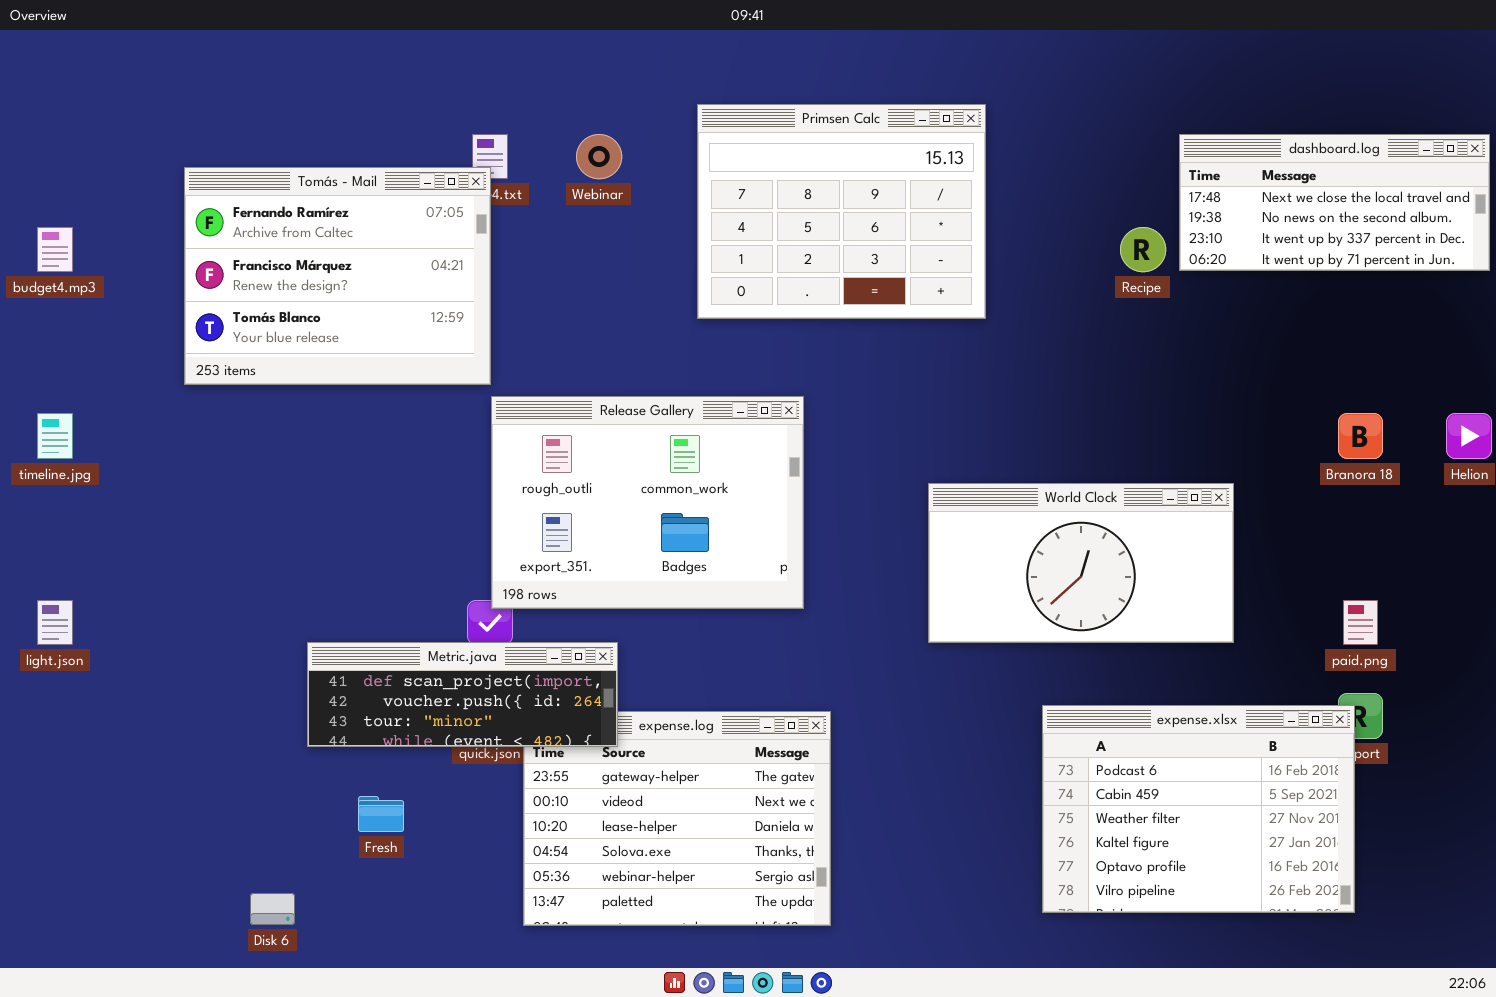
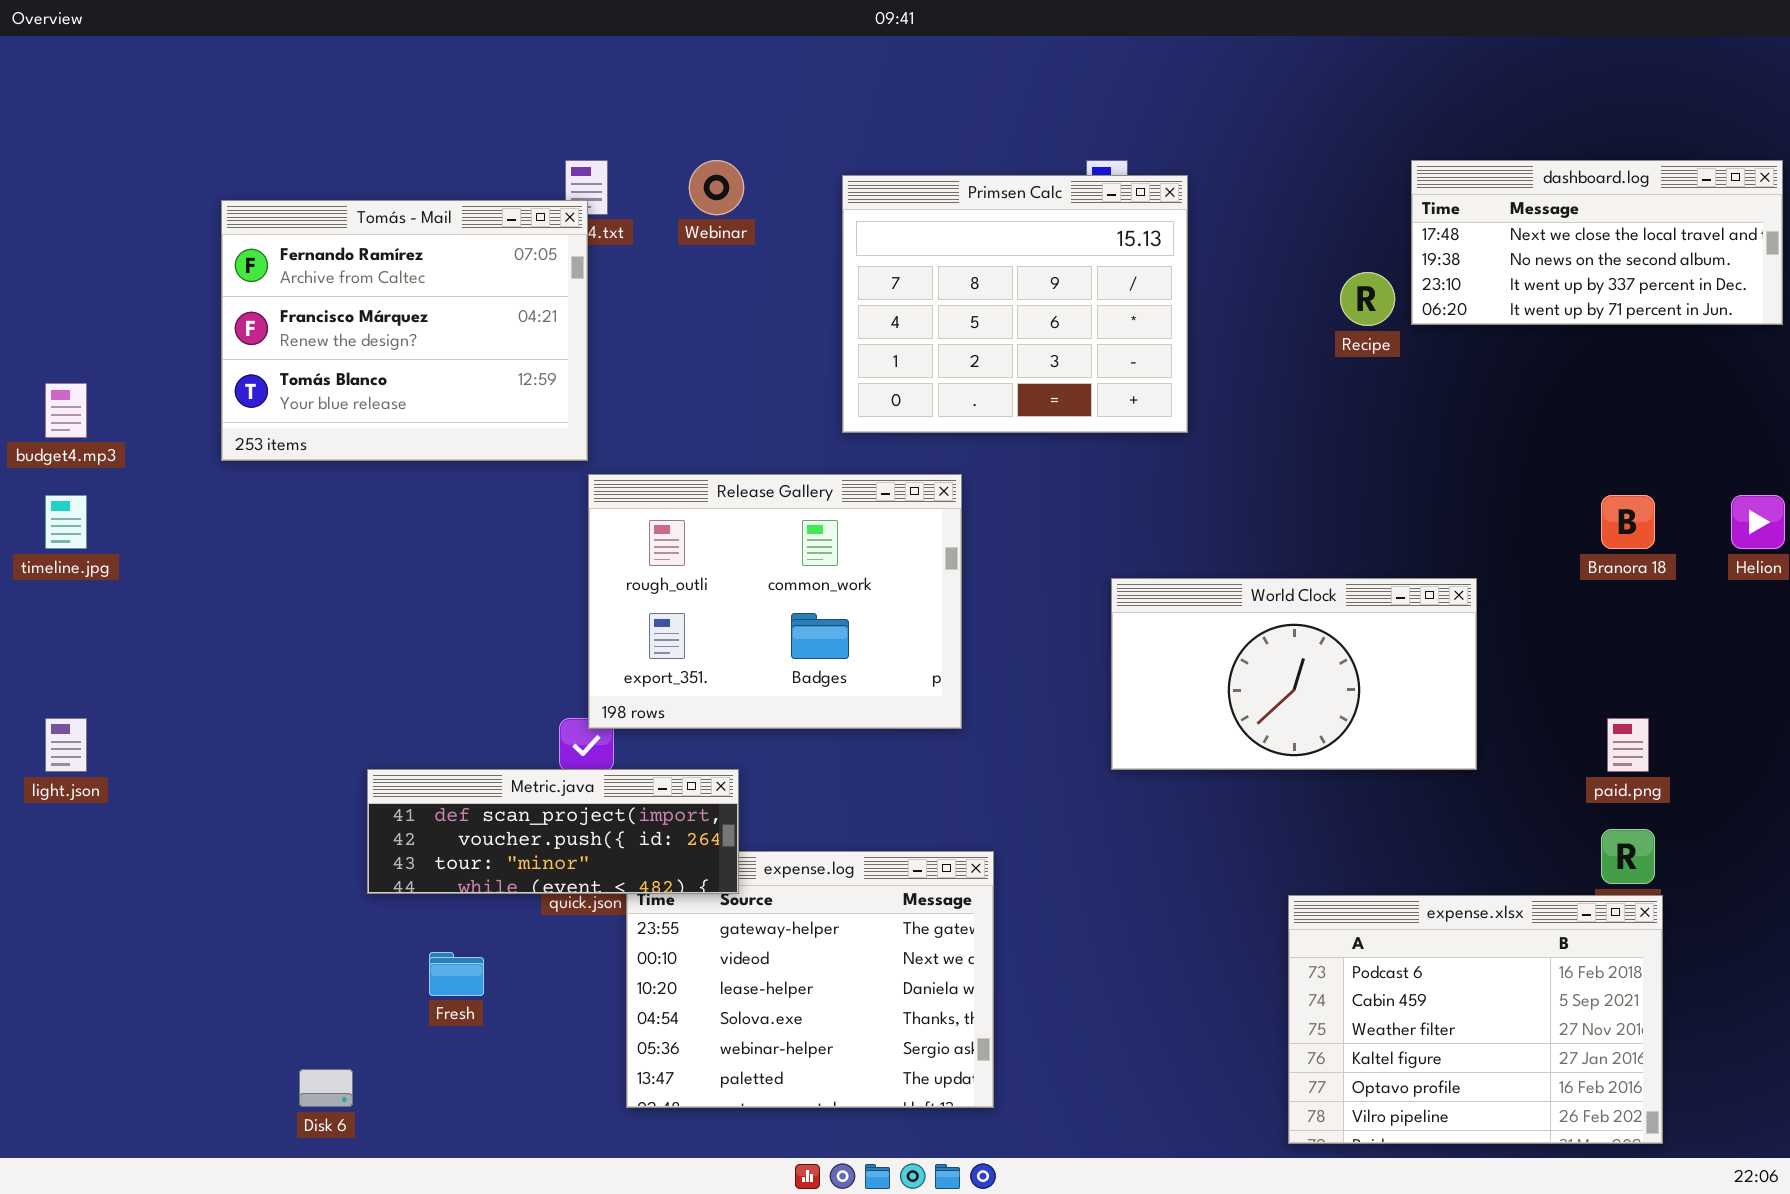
Primsen Calc: [697,104,986,319] -> [842,175,1188,433], moved
budget4.mp3: [37,227,73,272] -> [45,383,87,438], moved
expense.xlsx: [1042,705,1355,913] -> [1288,895,1663,1144], moved

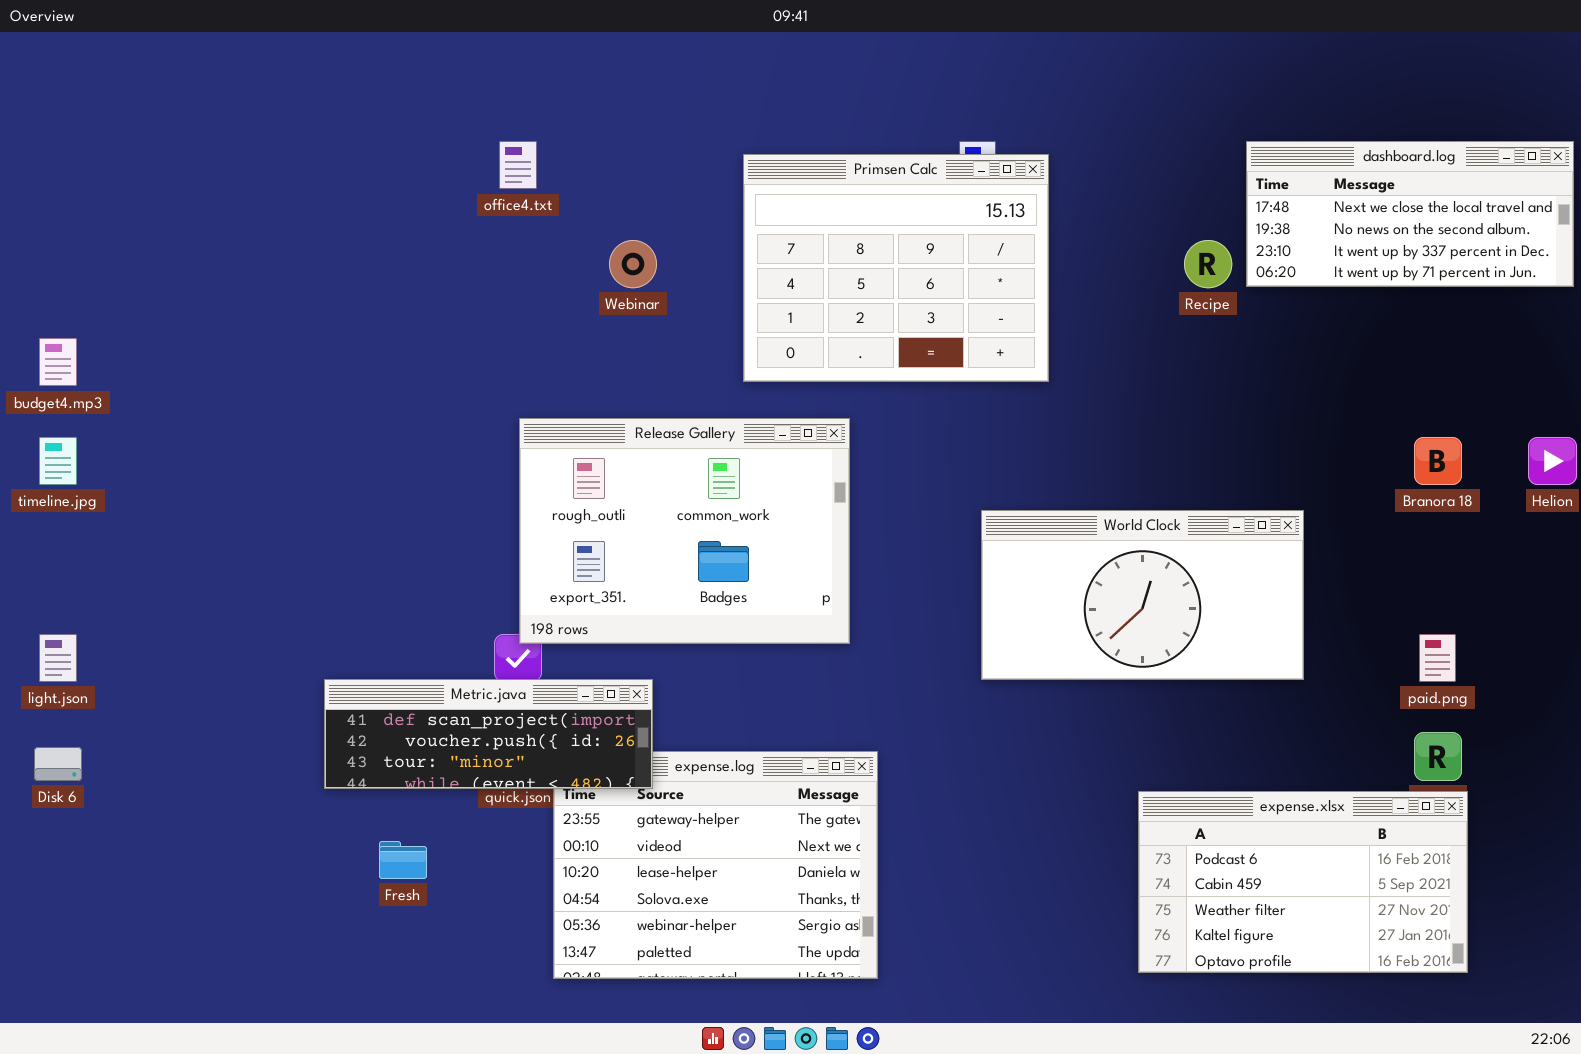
Webinar: [689,160,744,215] -> [609,240,657,288], moved
Tomás - Mail: [221,200,588,461] -> none, closed
expense.xlsx: [1288,895,1663,1144] -> [1138,791,1468,973], resized
Disk 6: [299,1069,353,1107] -> [34,747,82,781], moved

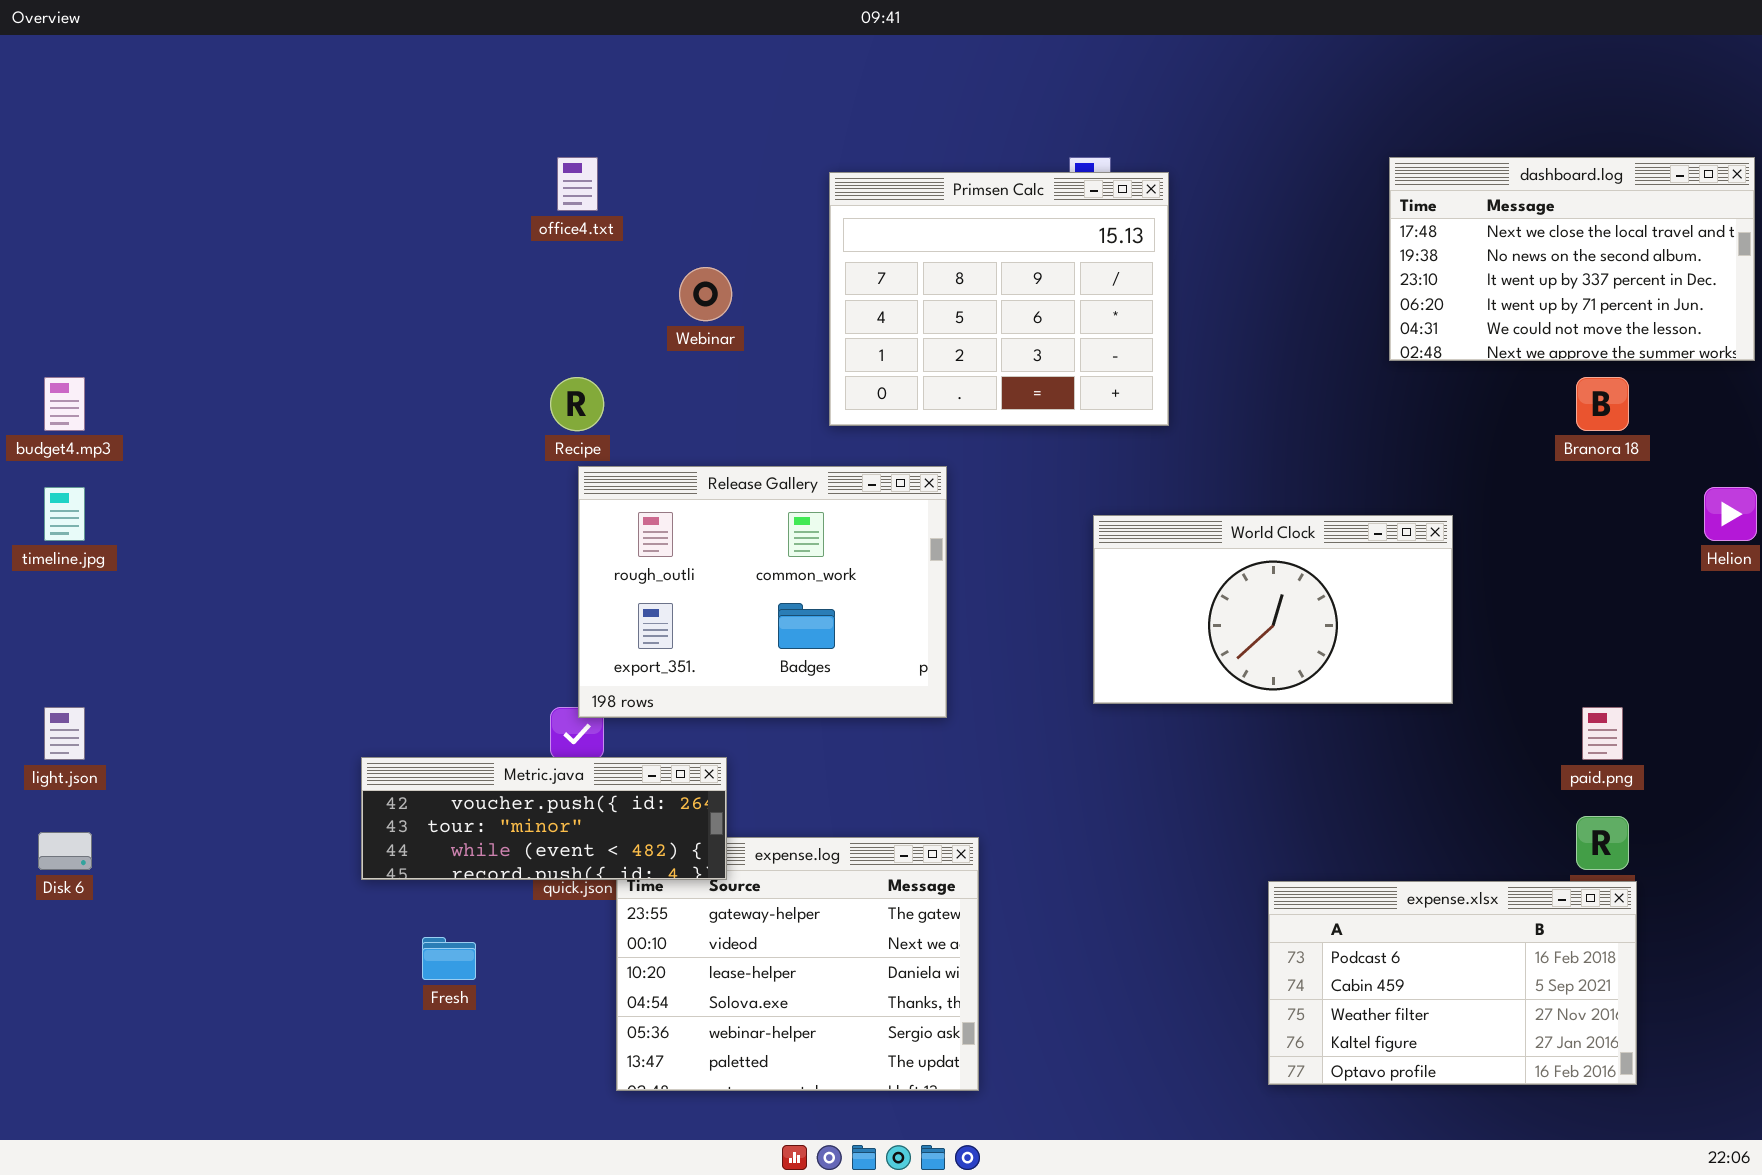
dashboard.log: [1246,141,1574,287] -> [1389,157,1755,361], resized
Recipe: [1184,240,1232,288] -> [550,377,604,431], moved
Branora 18: [1414,437,1462,485] -> [1576,377,1629,431], moved
World Clock: [981,510,1304,680] -> [1093,515,1453,704], moved
Metric.java: [324,679,653,789] -> [361,757,727,880], scrolled down 1 row

